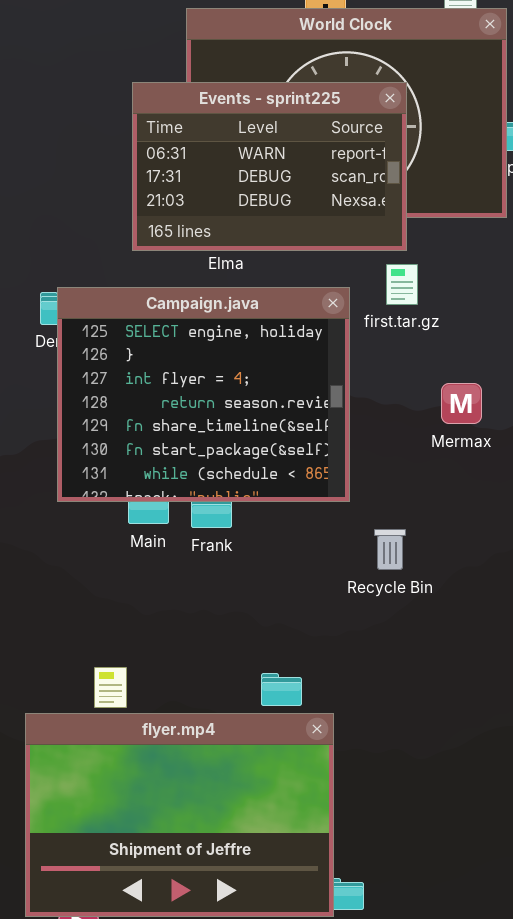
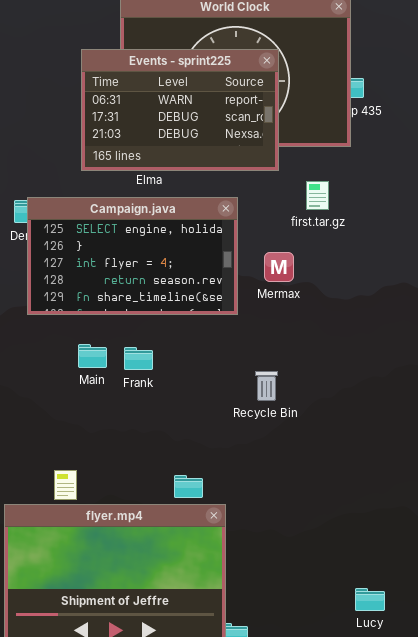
first.tar.gz: [386,264,418,305] -> [306,181,329,210], moved
Campaign.java: [57,287,350,502] -> [27,197,238,315], resized
Mermax: [441,383,482,424] -> [264,252,294,282], moved

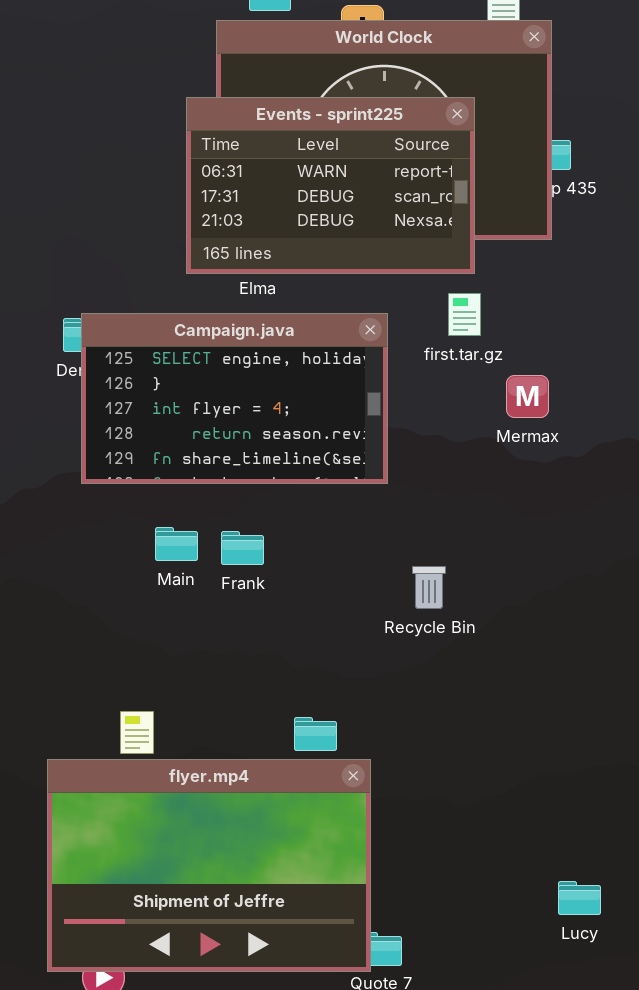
Events - sprint225: [81,49,279,171] -> [186,97,475,274], moved
first.tar.gz: [306,181,329,210] -> [448,293,481,336], moved
Mermax: [264,252,294,282] -> [506,375,549,418], moved

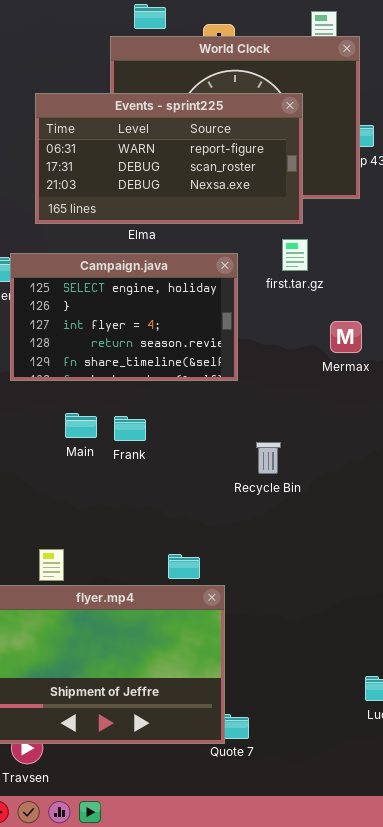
Events - sprint225: [186,97,475,274] -> [35,93,303,224], resized
Mermax: [506,375,549,418] -> [330,321,362,353], moved

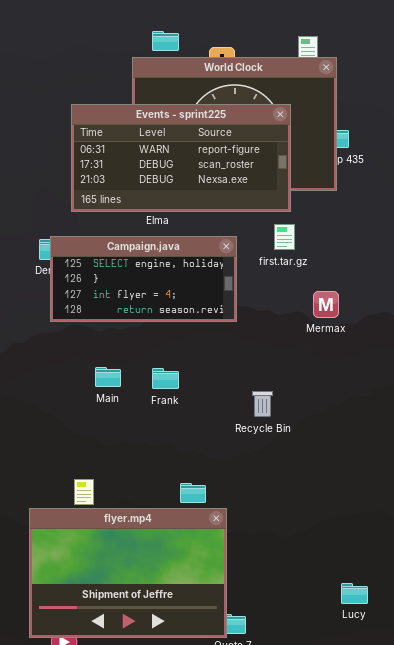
Campaign.java: [10,253,238,381] -> [50,236,237,322], resized
Frank: [114,416,146,441] -> [152,368,179,389], moved

